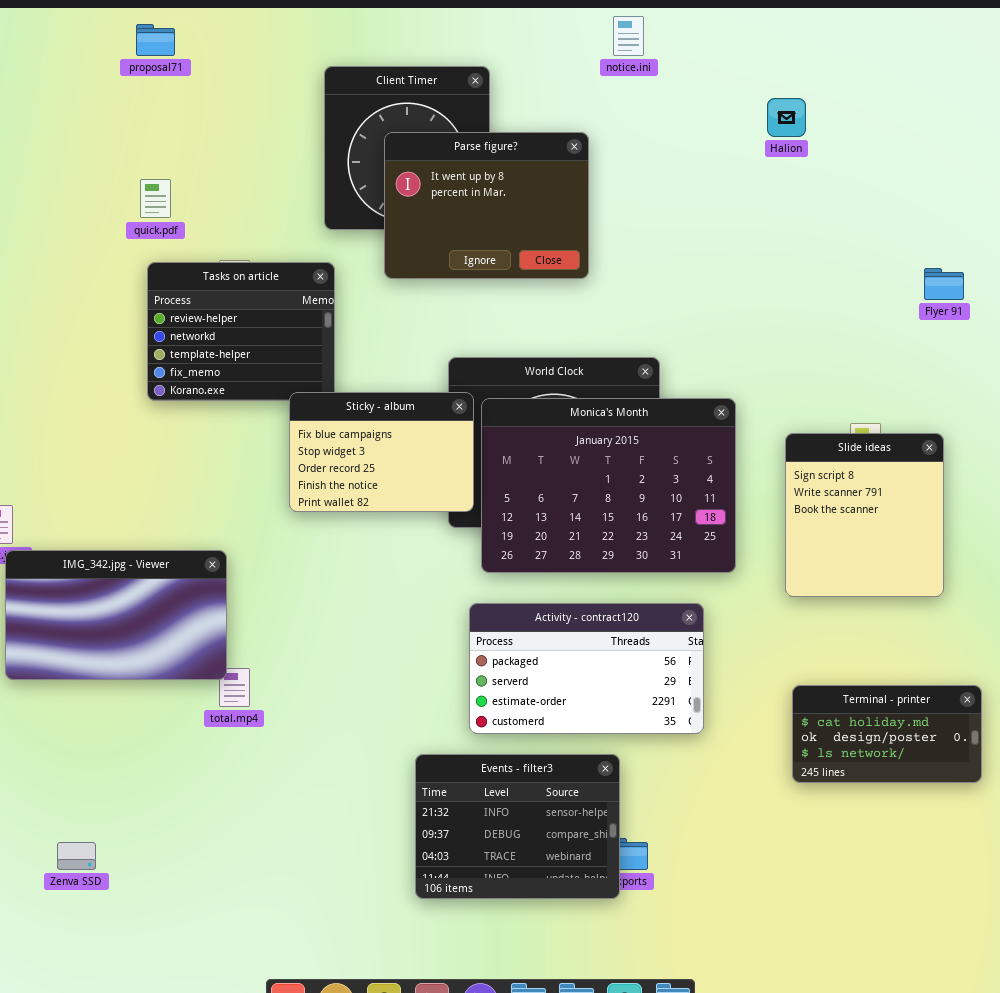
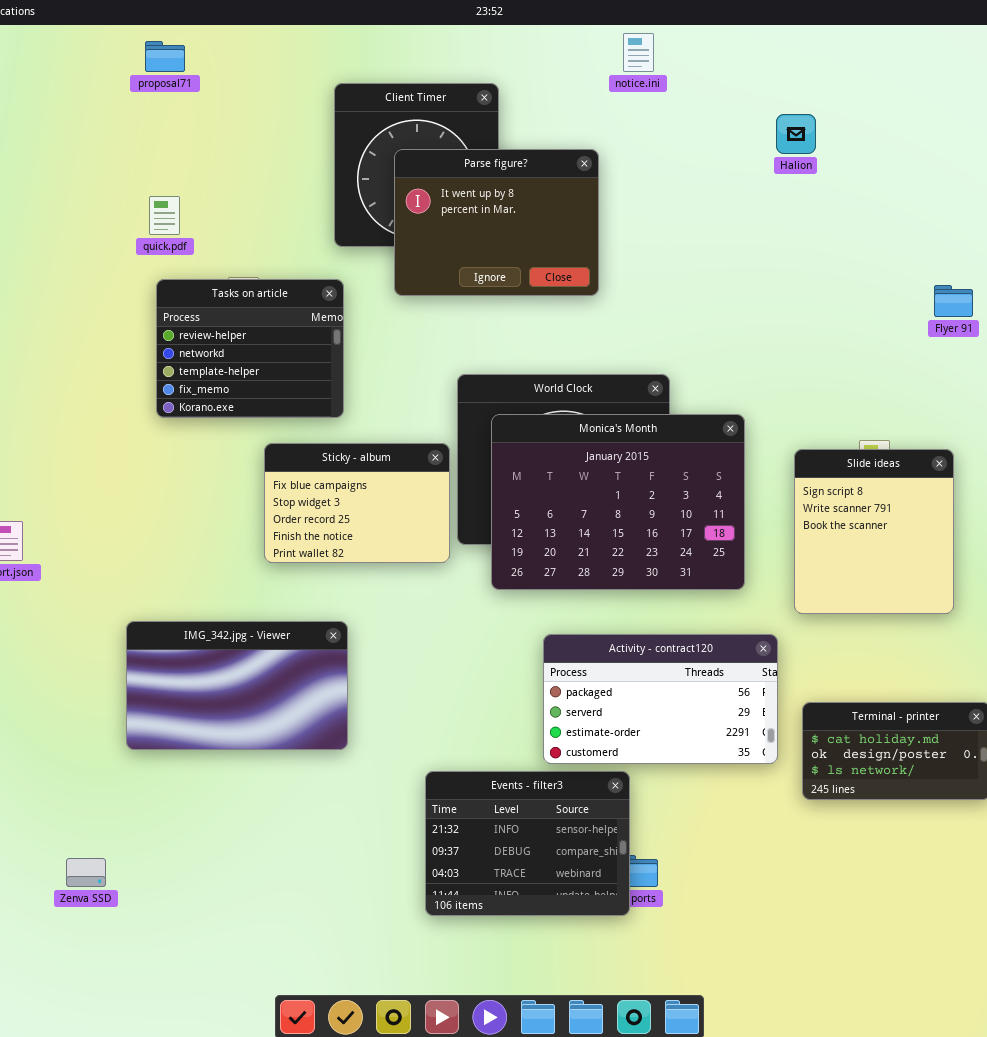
Sticky - album: [289,392,474,512] -> [264,443,450,563], moved
IMG_342.jpg - Viewer: [5,550,227,680] -> [126,621,348,750], moved
Activity - contract120: [469,603,704,734] -> [543,634,778,764], moved

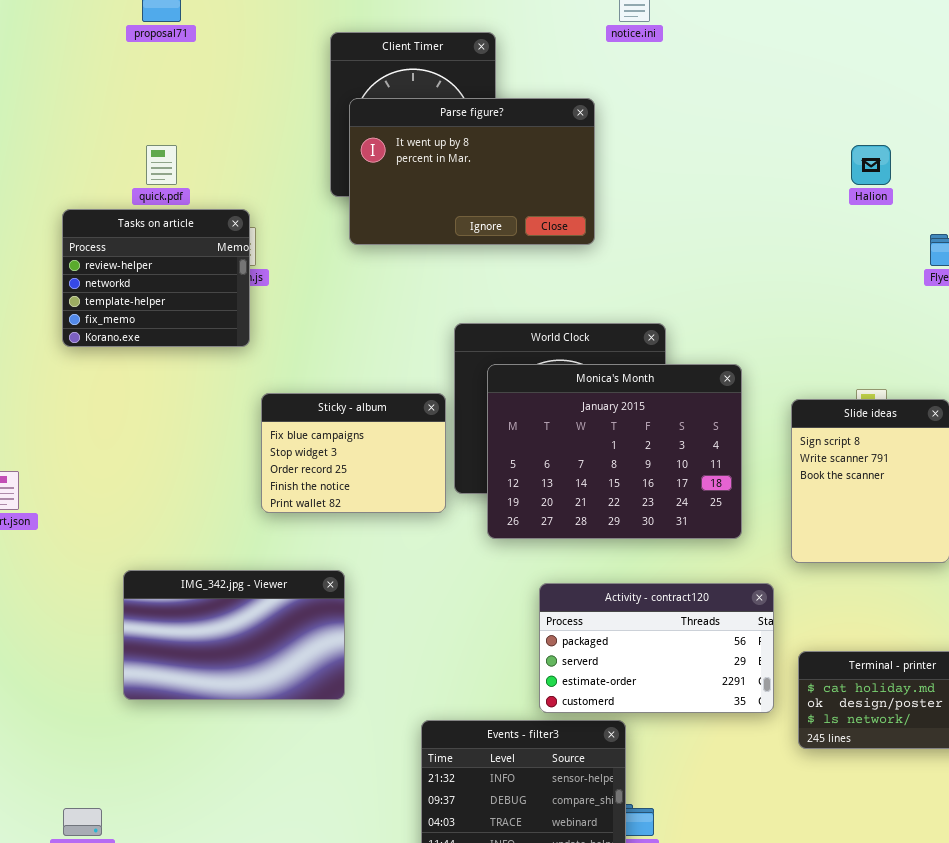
Halion: [776,114,816,154] -> [851,145,891,185], moved
Parse figure?: [394,149,599,296] -> [349,98,595,245], resized
Tasks on article: [156,279,344,418] -> [62,209,250,347], moved

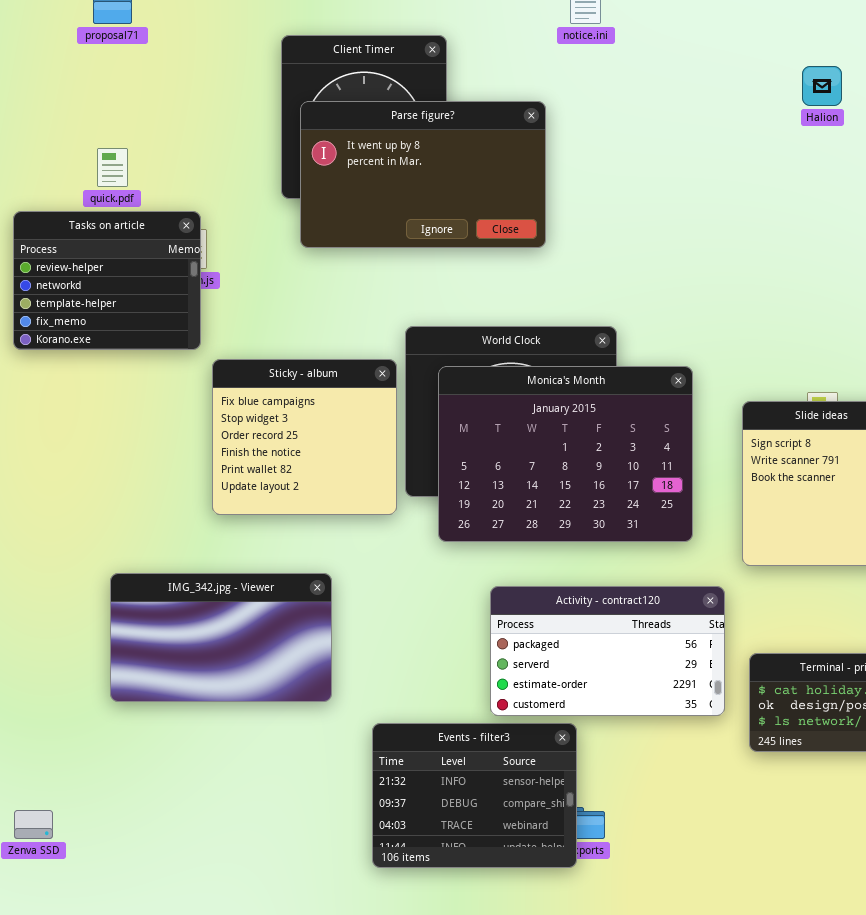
Halion: [851,145,891,185] -> [802,66,842,106], moved
Sticky - album: [261,393,446,513] -> [212,359,397,515], resized
IMG_342.jpg - Viewer: [123,570,345,700] -> [110,573,332,702], moved

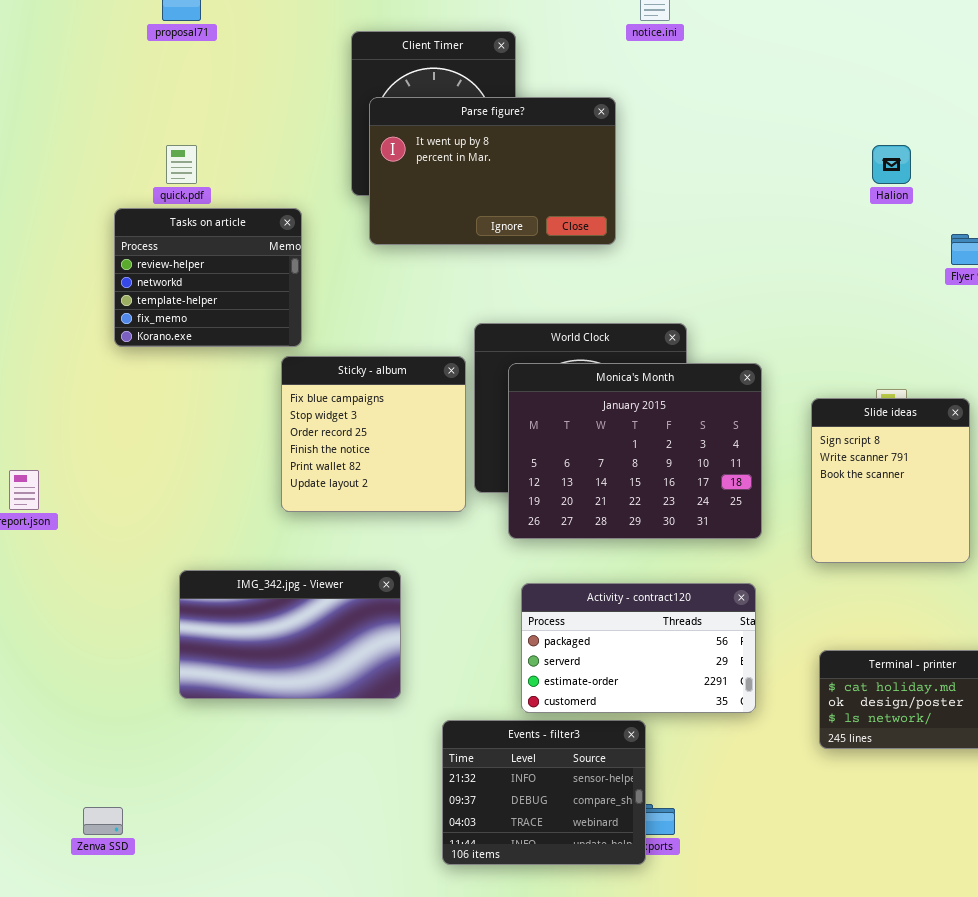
Halion: [802,66,842,106] -> [872,145,911,184], moved
Tasks on article: [13,211,201,350] -> [114,208,302,347], moved
Activity - contract120: [490,586,725,716] -> [521,583,756,713], moved

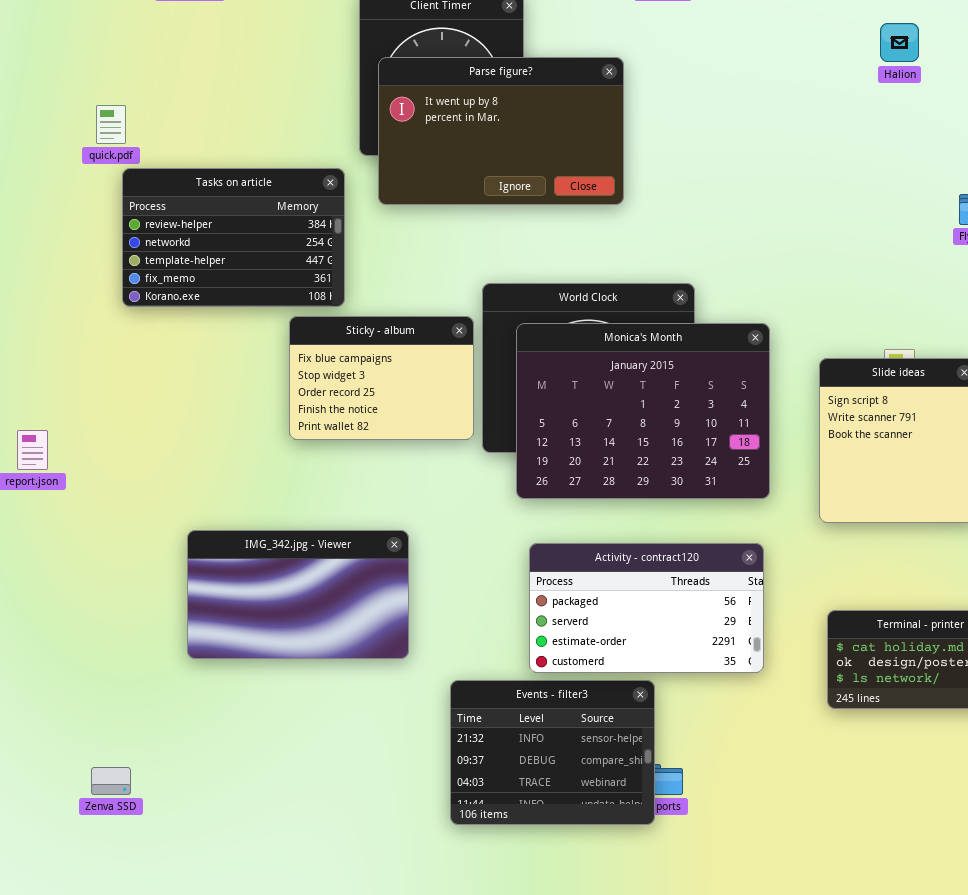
quick.pdf: [166,145,197,184] -> [96,105,126,144], moved
Halion: [872,145,911,184] -> [880,23,919,62], moved
Tasks on article: [114,208,302,347] -> [122,168,345,307], resized
Sticky - album: [281,356,466,512] -> [289,316,474,440], resized

